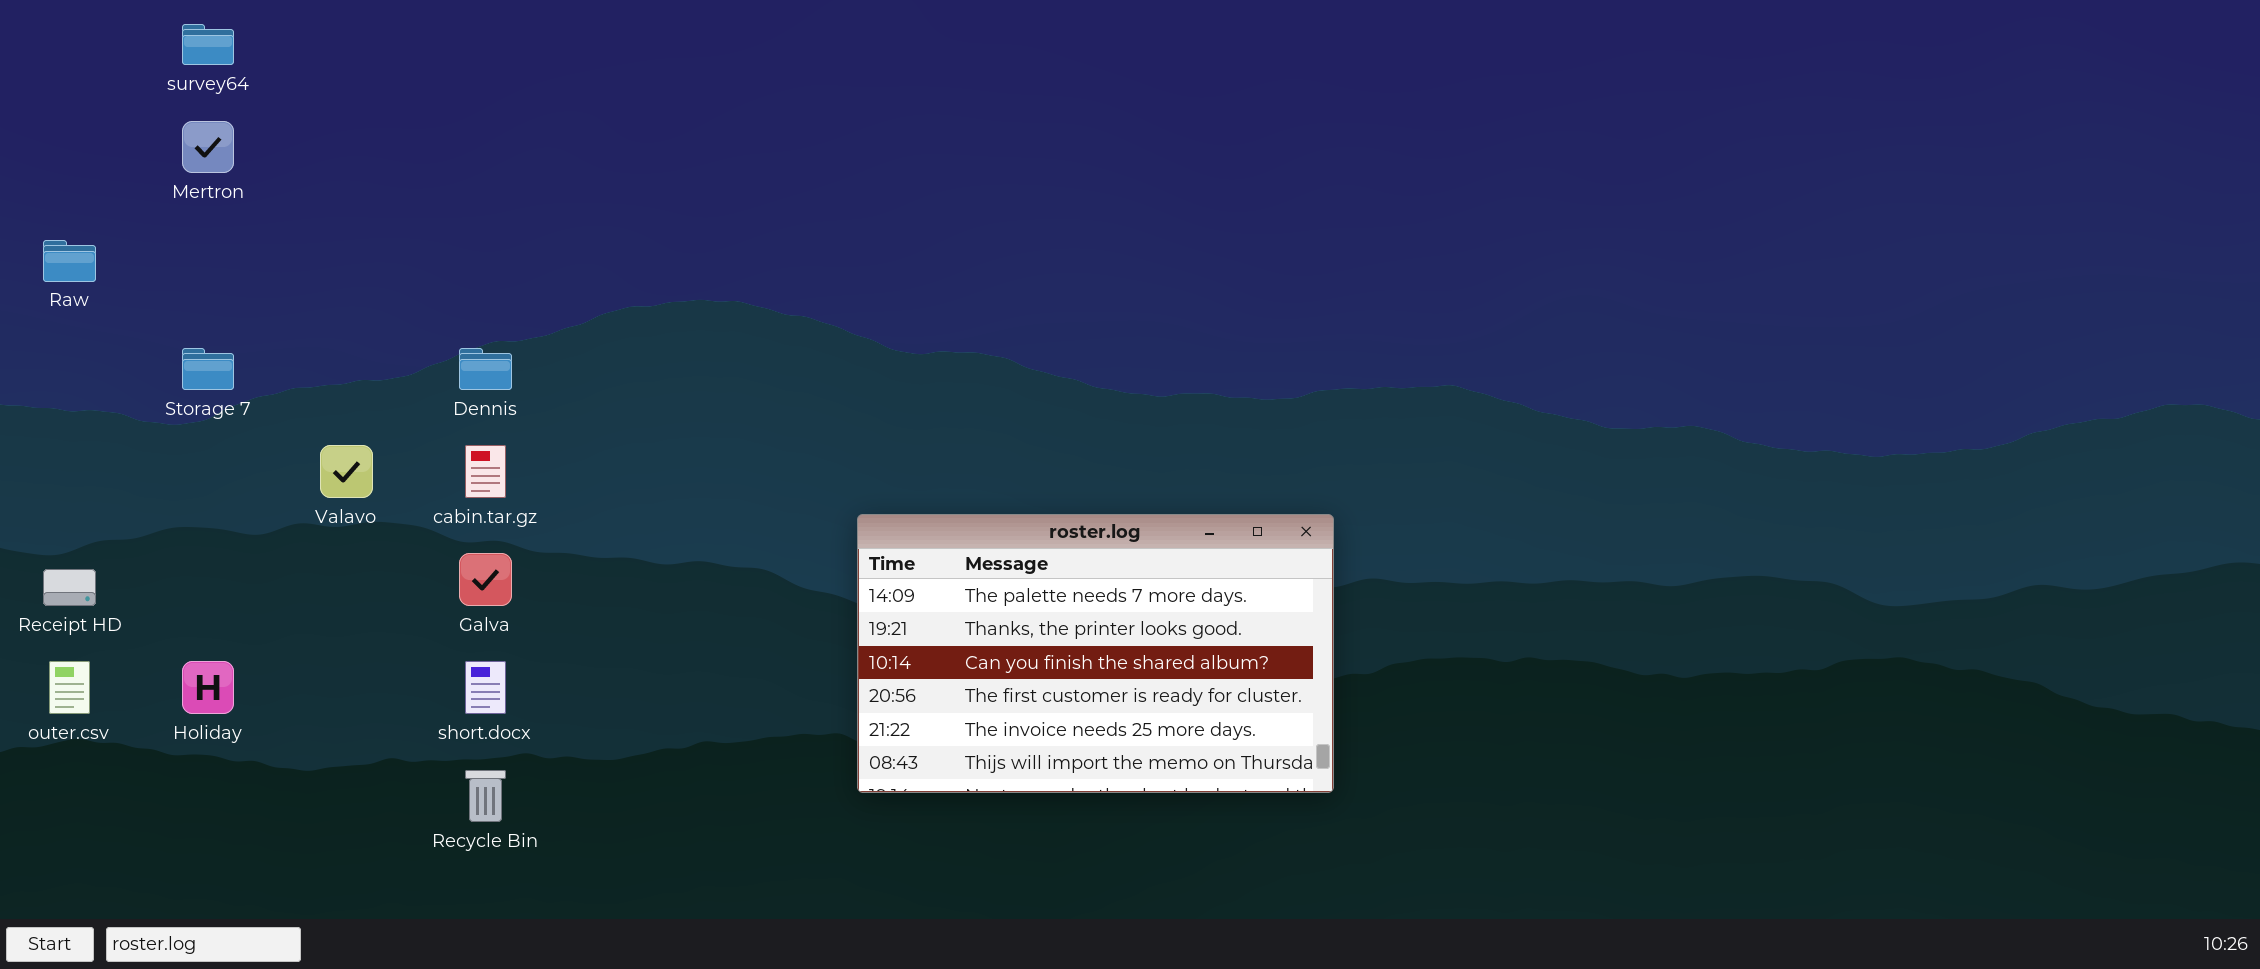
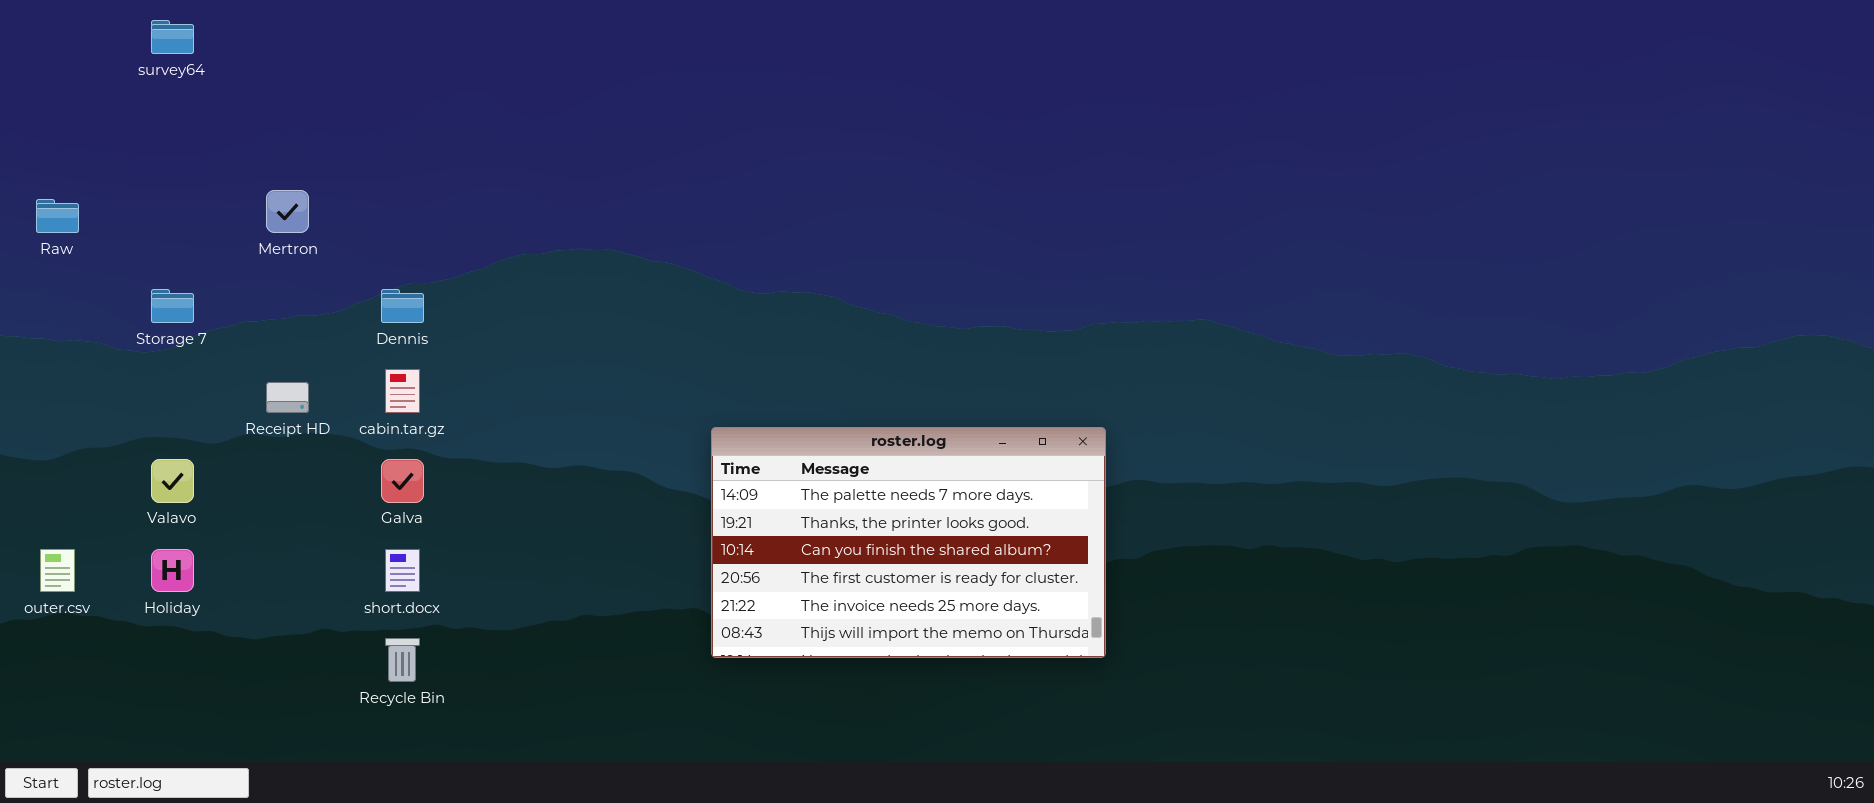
Mertron: [182,121,234,173] -> [266,190,309,233], moved
Valavo: [320,445,373,498] -> [151,459,194,503], moved
Receipt HD: [43,569,96,606] -> [266,382,309,413], moved

